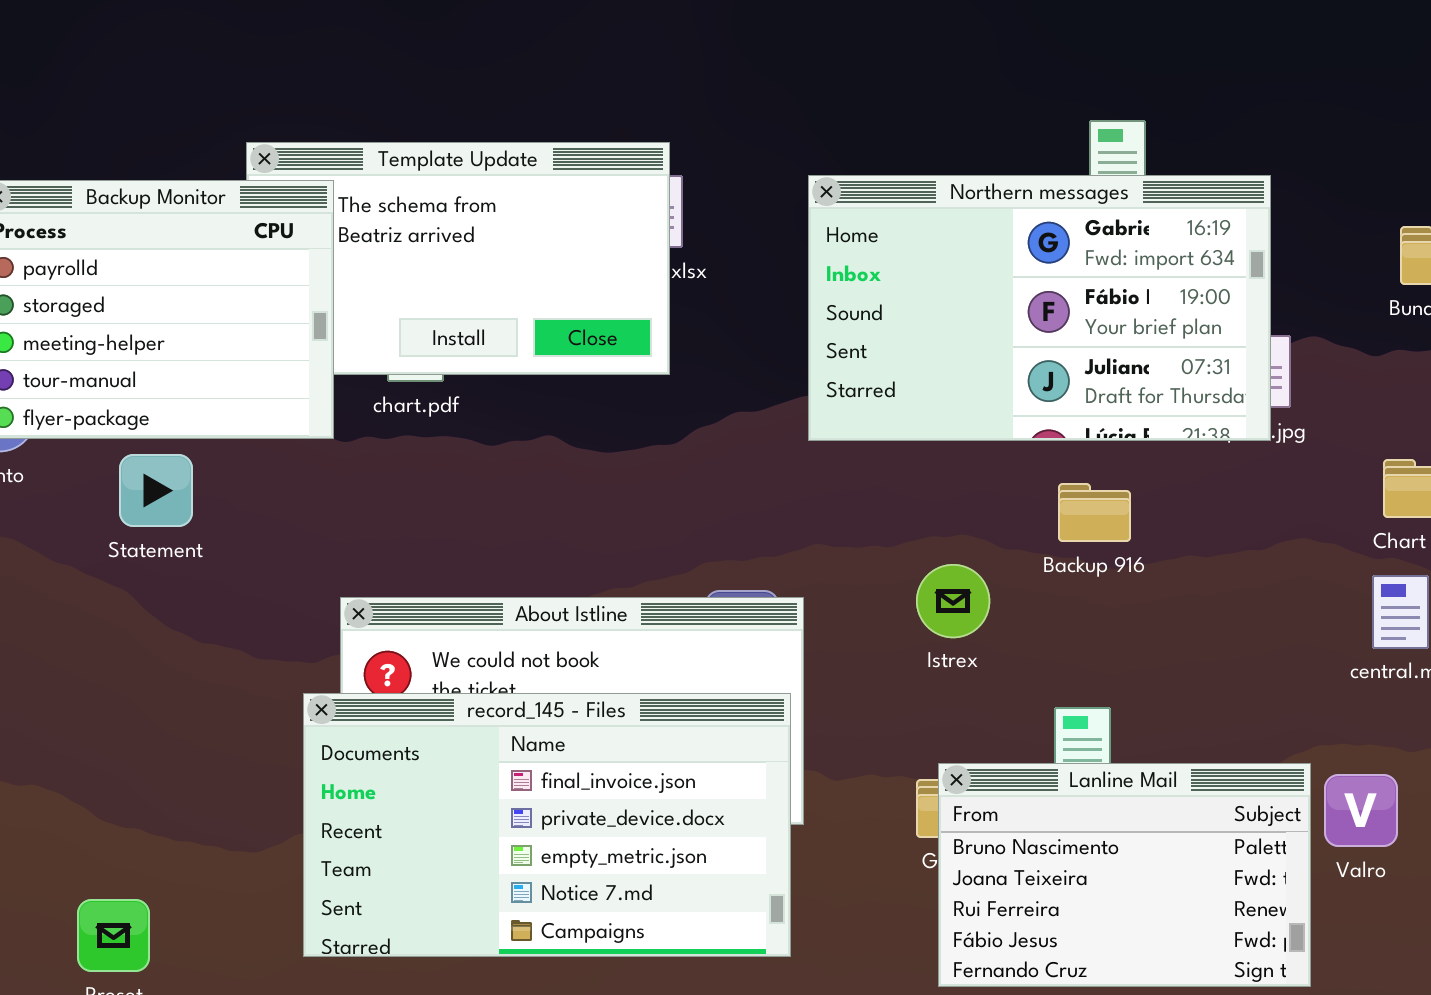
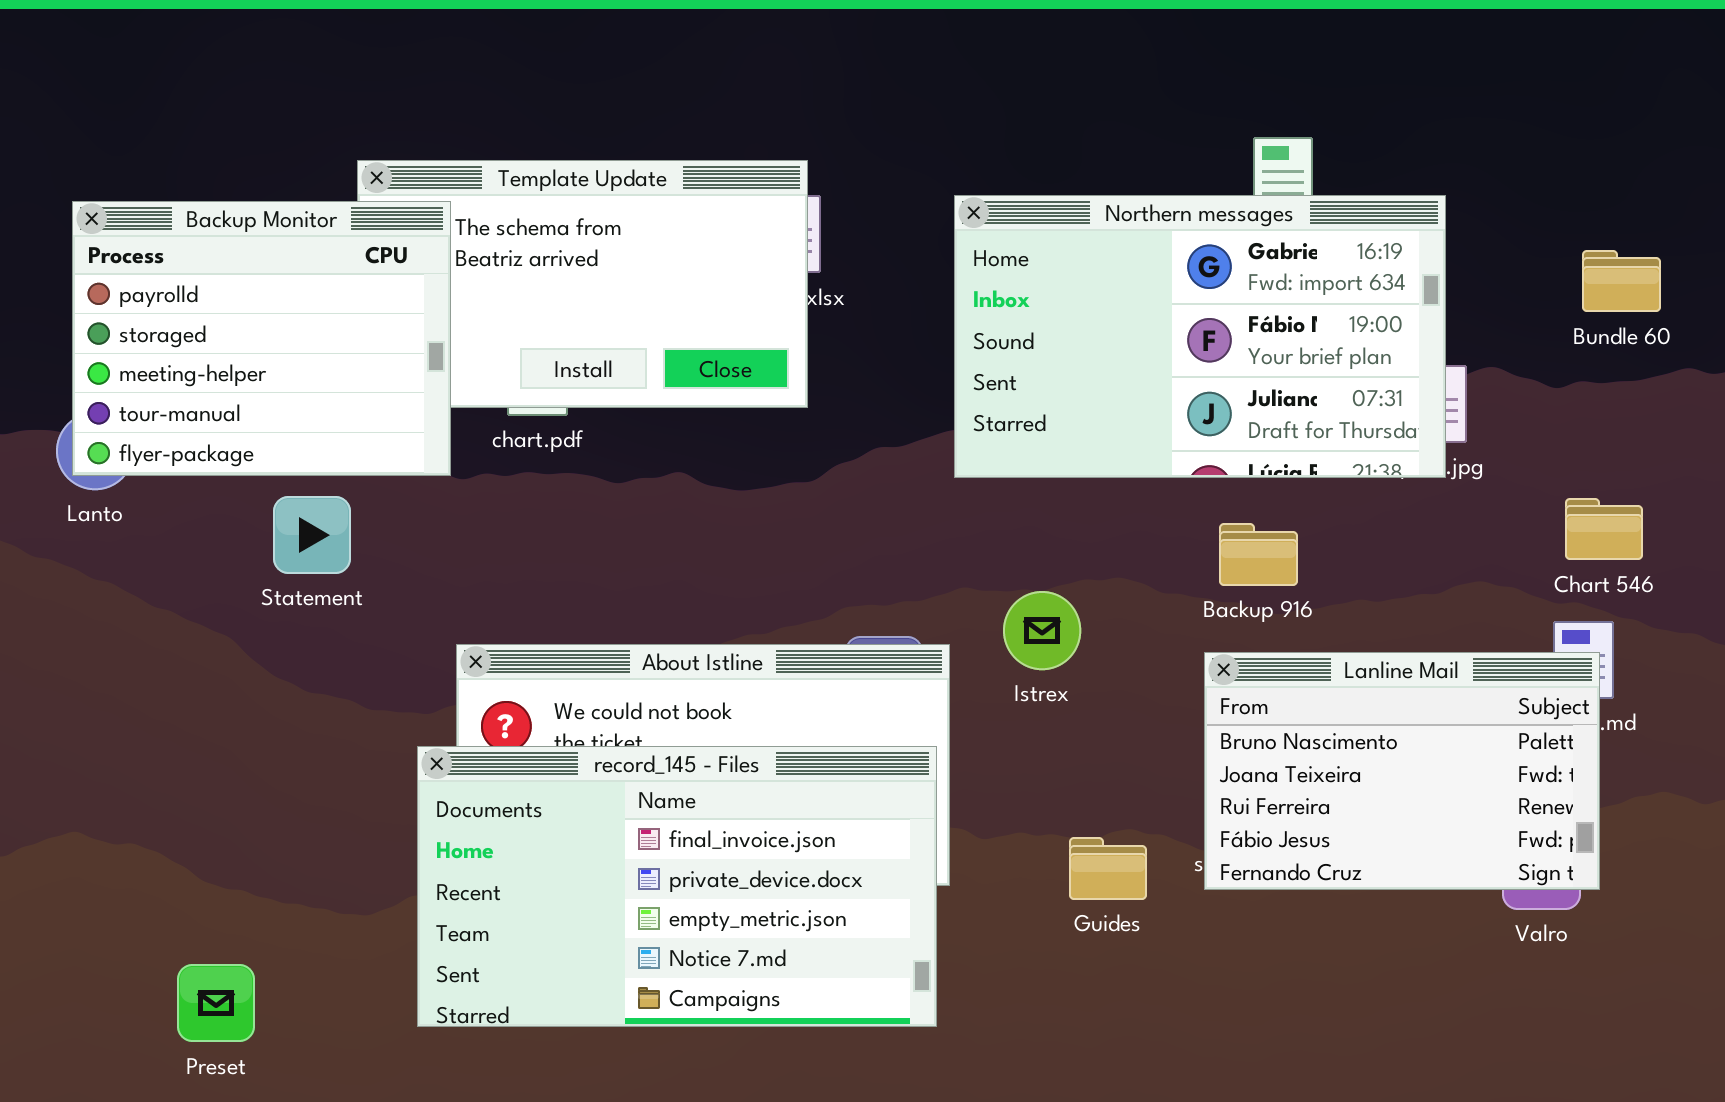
Statement: [119,454,193,527] -> [273,496,351,574], moved
Istrex: [916,564,990,638] -> [1003,591,1081,670], moved
Lanline Mail: [938,763,1311,987] -> [1204,652,1600,890], moved

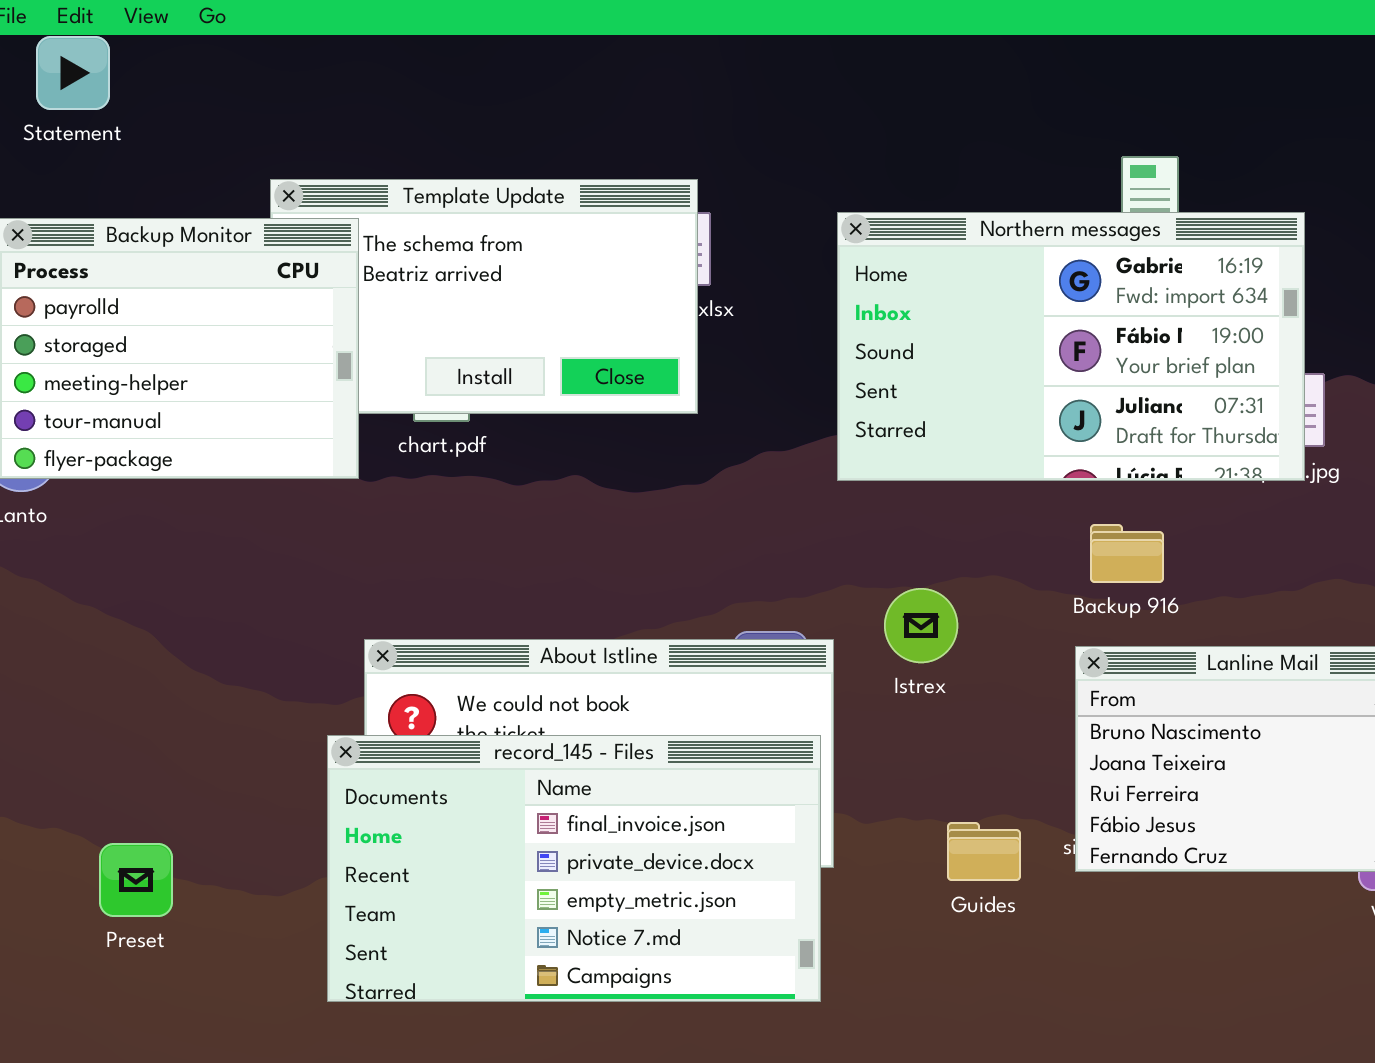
Statement: [273,496,351,574] -> [36,36,110,110], moved
Preset: [177,964,255,1042] -> [99,843,173,917], moved

